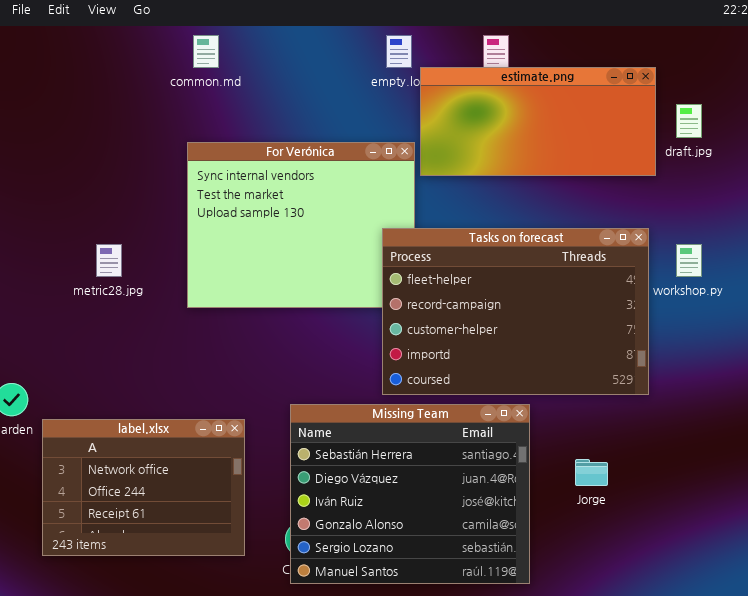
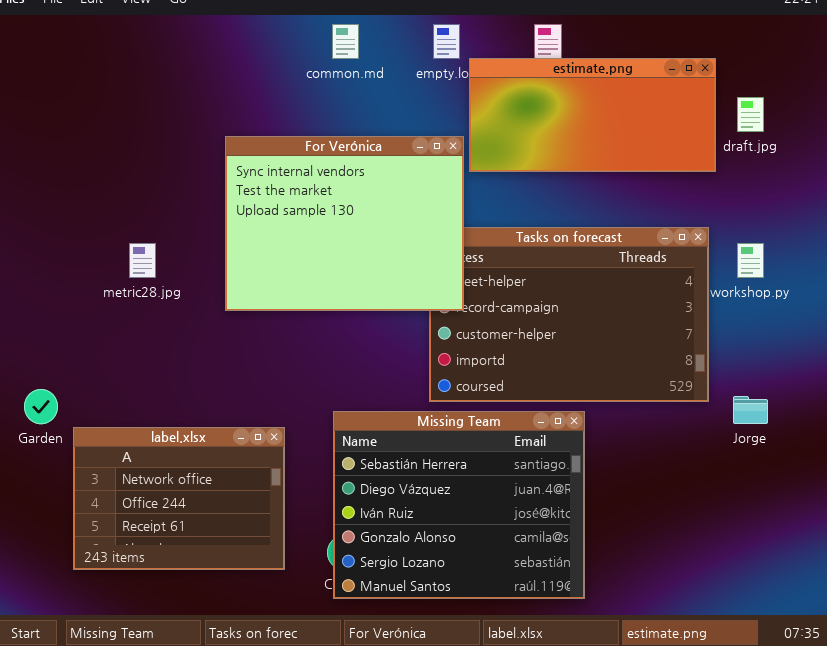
common.md: [193,35,219,68] -> [332,24,359,59], moved
For Verónica: [187,142,415,308] -> [225,136,464,311], raised
Jorge: [575,459,608,486] -> [733,396,768,424], moved

